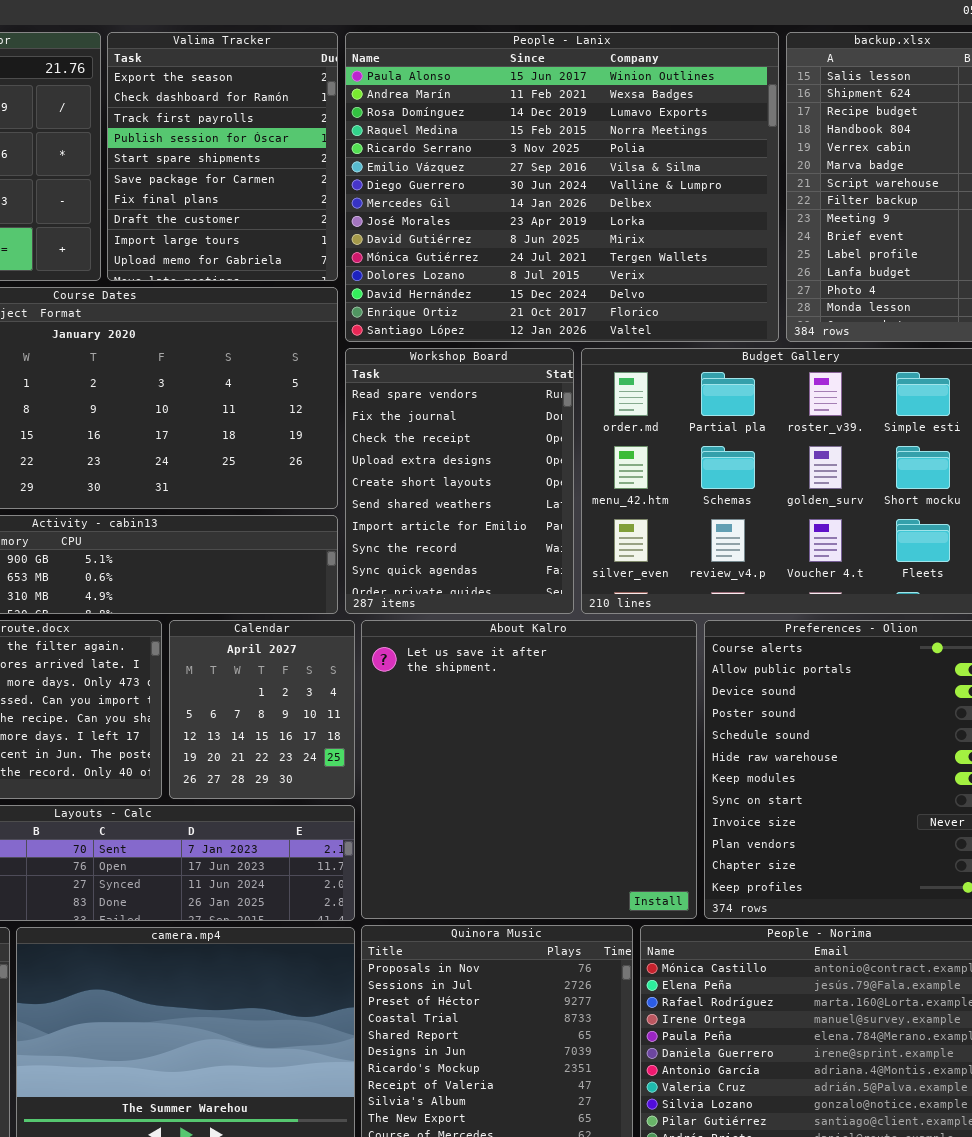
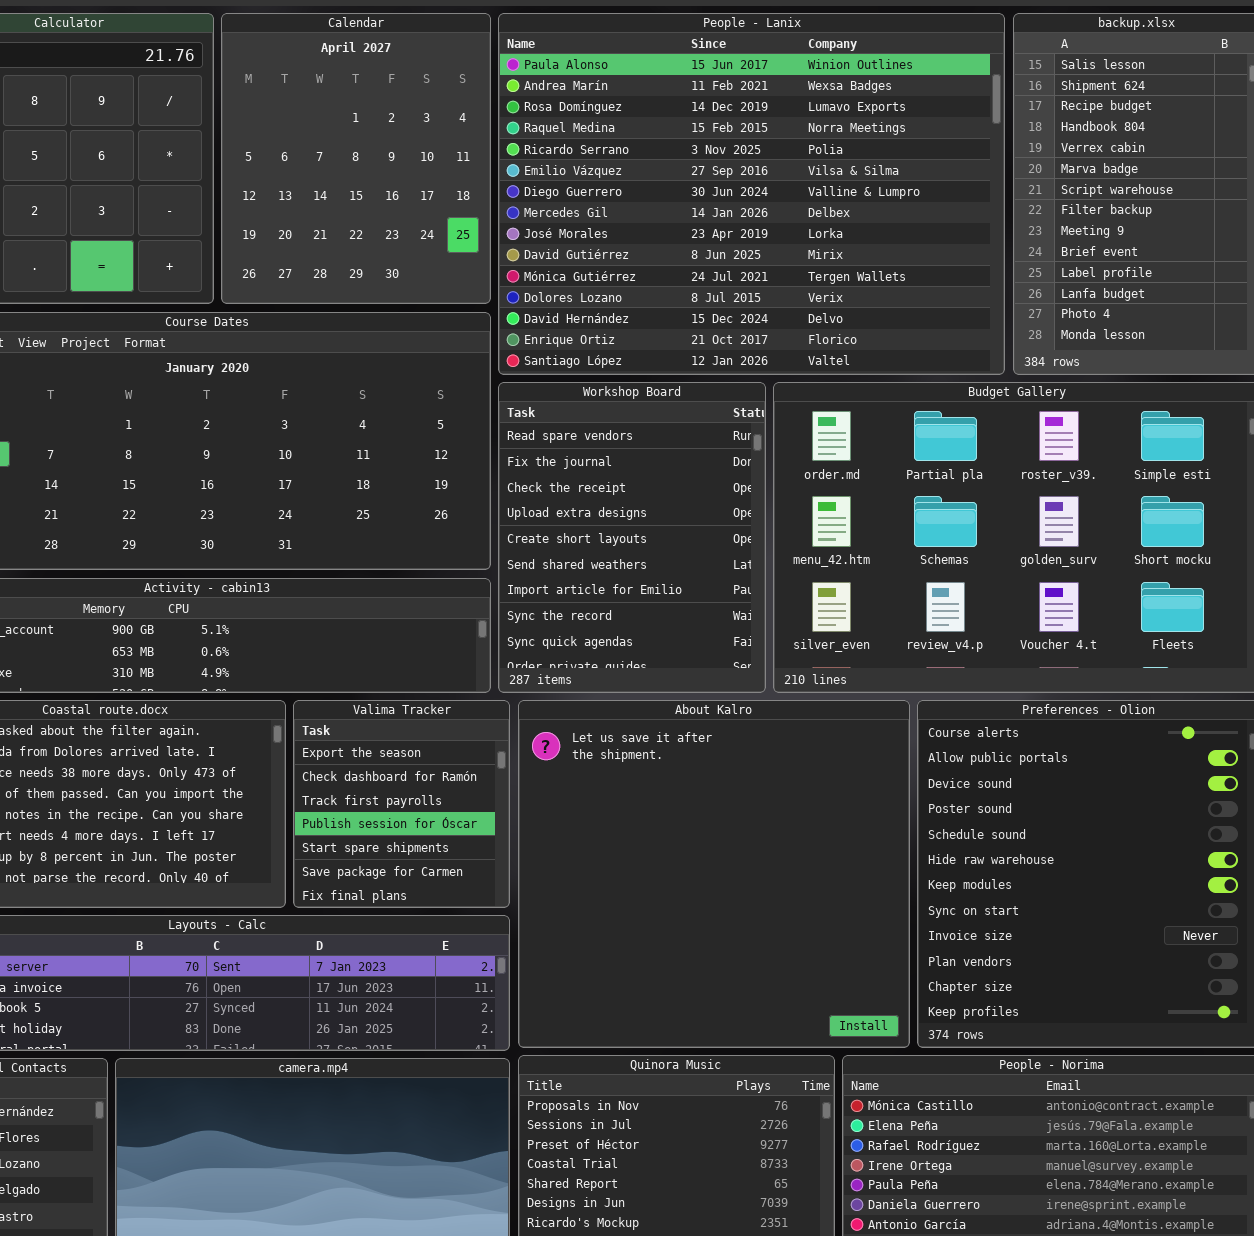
Valima Tracker: [107,32,338,281] -> [293,700,510,908], moved, resized
Calendar: [169,620,355,799] -> [221,13,491,304], moved, resized

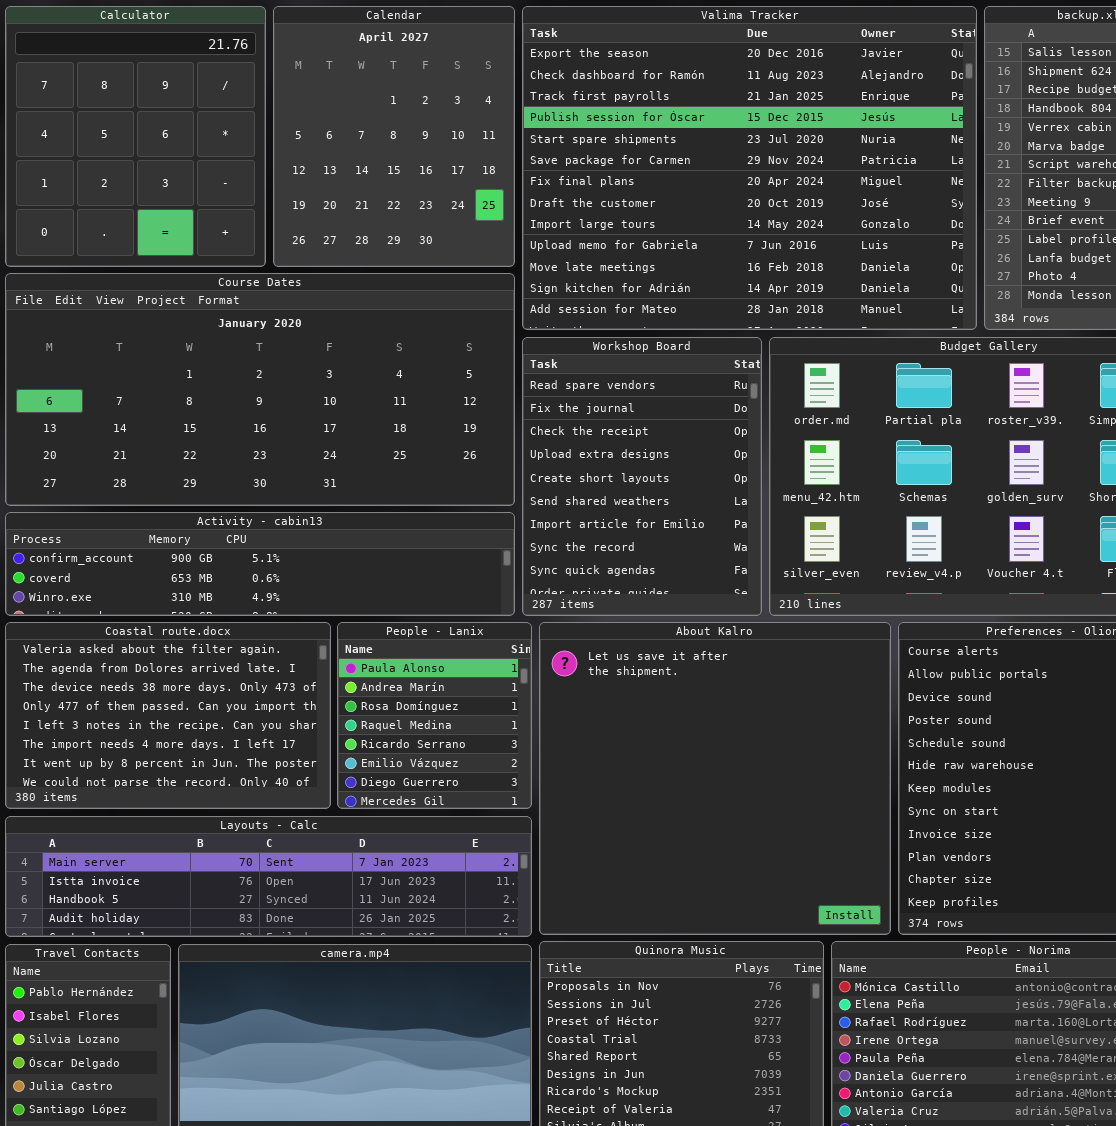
People - Lanix: [498,13,1005,375] -> [337,622,532,809], moved, resized
Valima Tracker: [293,700,510,908] -> [522,6,977,330], moved, resized

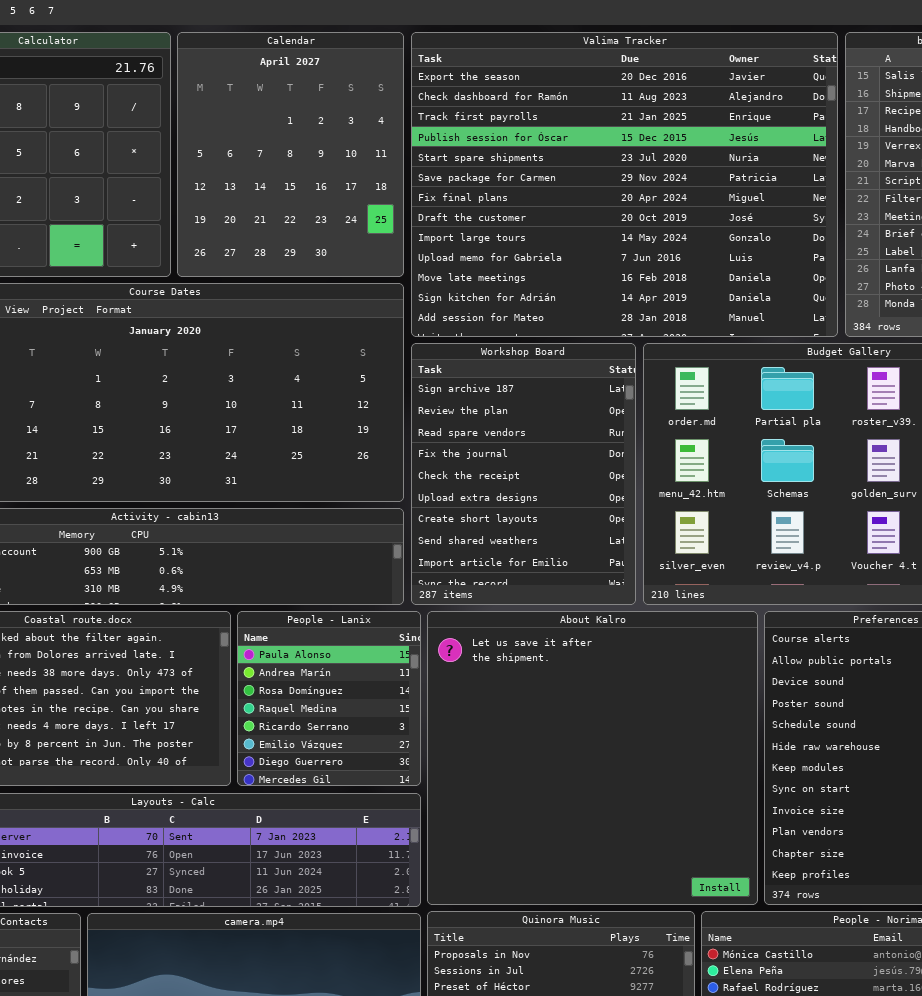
Workshop Board: [522,337,762,616] -> [411,343,636,605], scrolled up 2 rows

